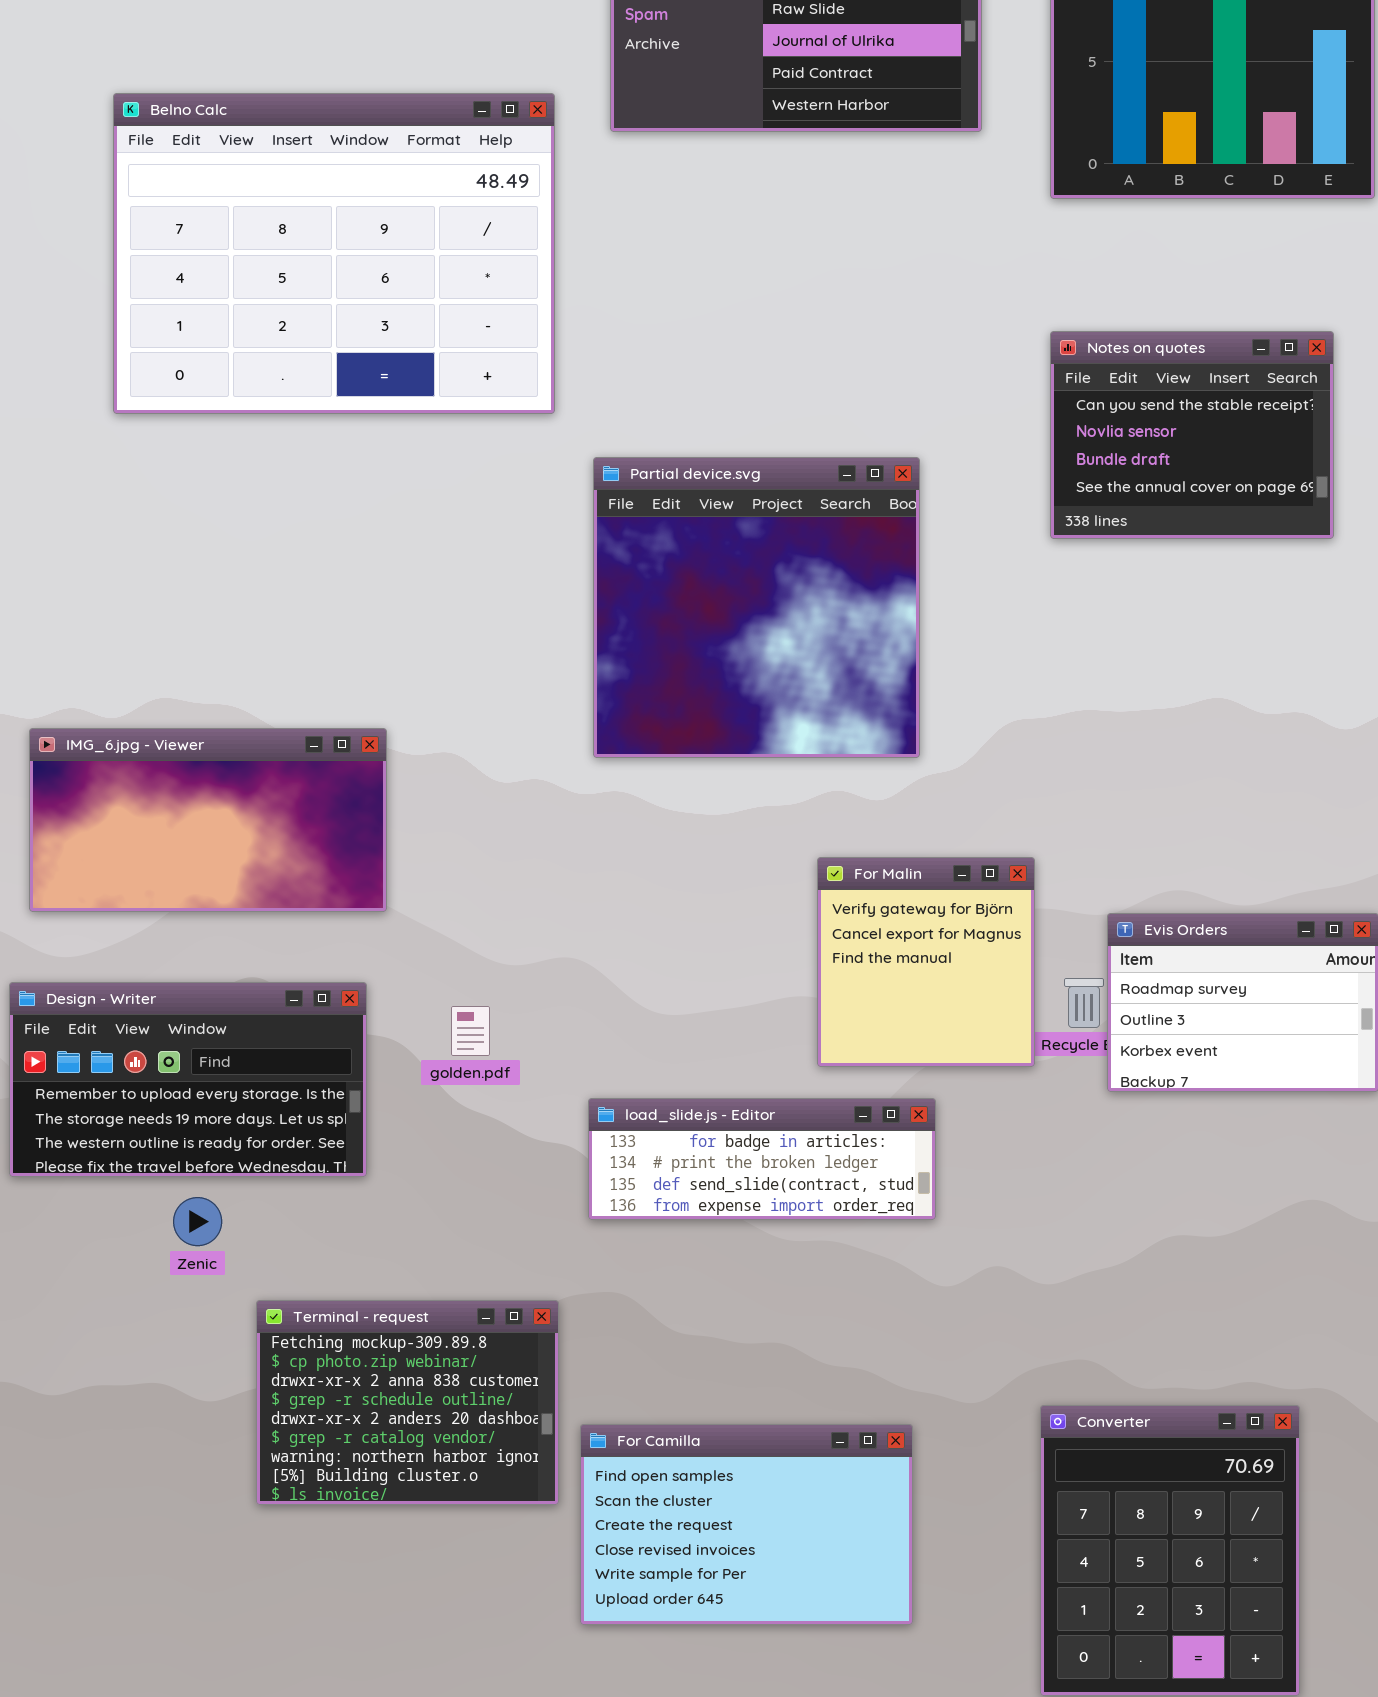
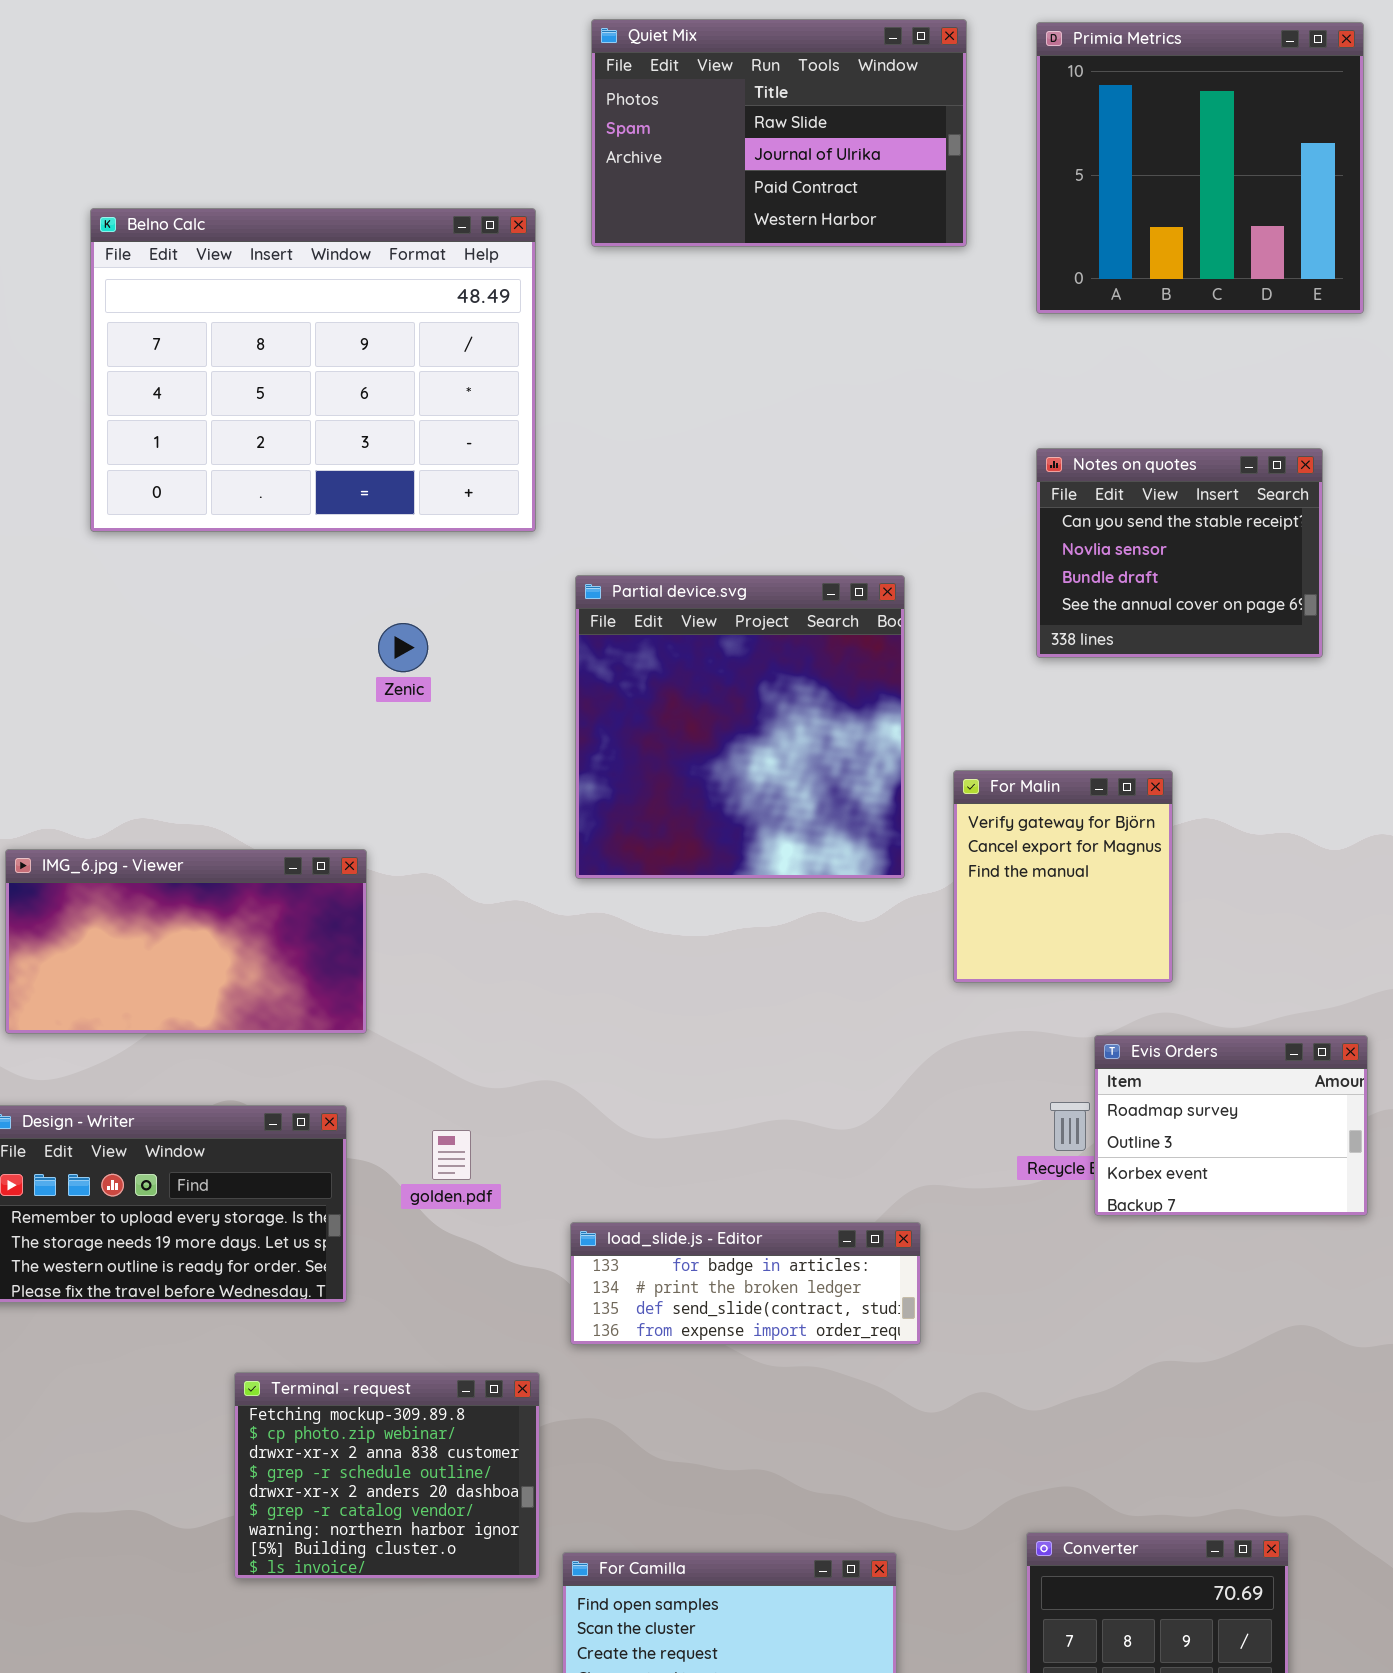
For Malin: [817,857,1035,1067] -> [953,770,1173,983], moved
Zenic: [173,1197,222,1246] -> [378,623,428,672], moved
Terminal - request: [256,1300,559,1505] -> [234,1372,540,1579], moved

